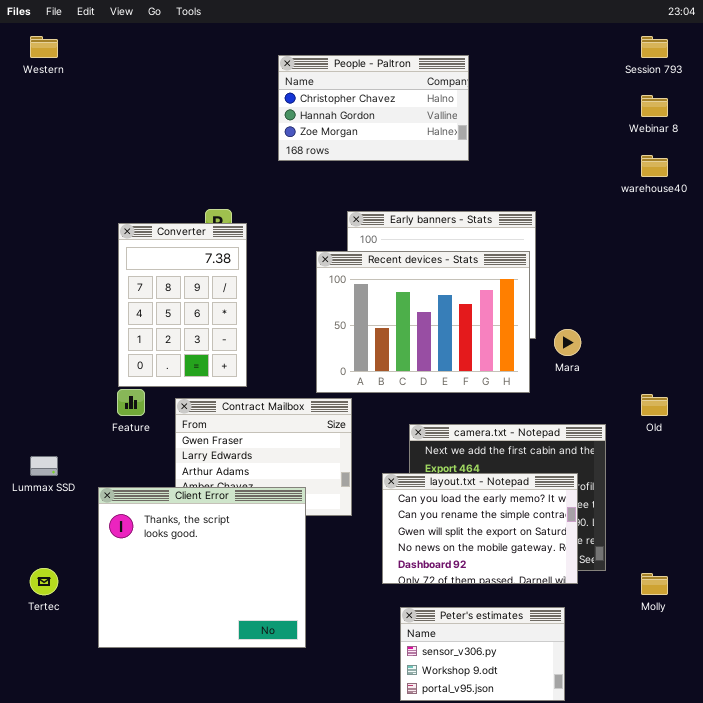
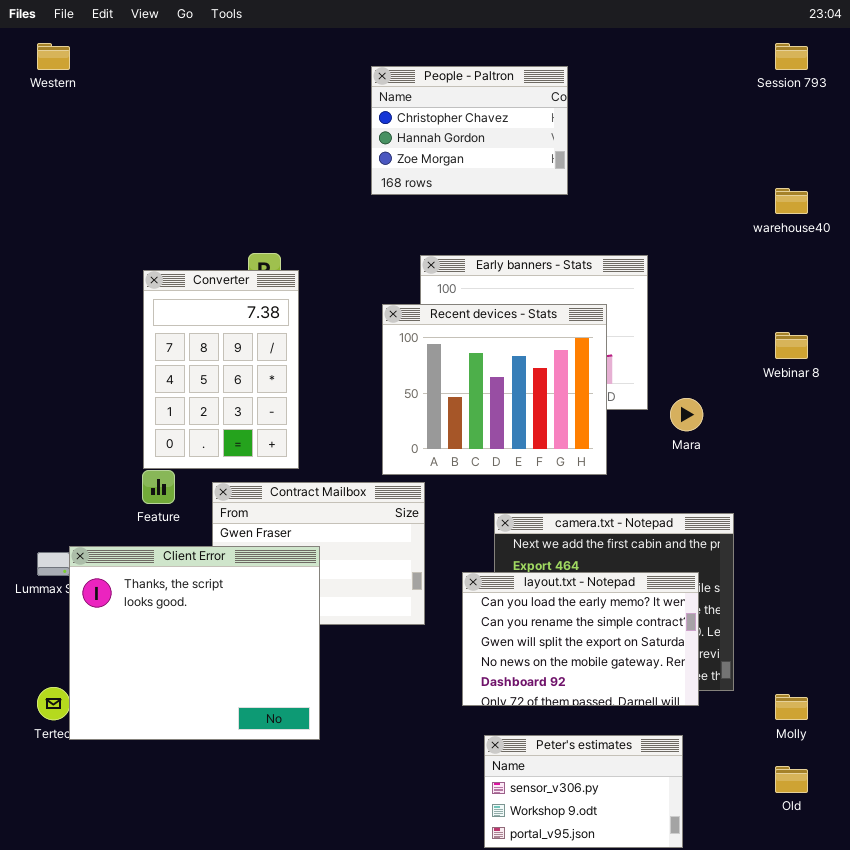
People - Paltron: [278,55,469,161] -> [371,66,568,195], resized
Webinar 8: [641,95,668,117] -> [775,332,808,359], moved
Recent devices - Stats: [316,251,530,393] -> [382,304,607,475], resized
Old: [641,394,668,416] -> [775,766,808,793], moved
Client Error: [98,487,306,648] -> [69,546,320,740], moved

